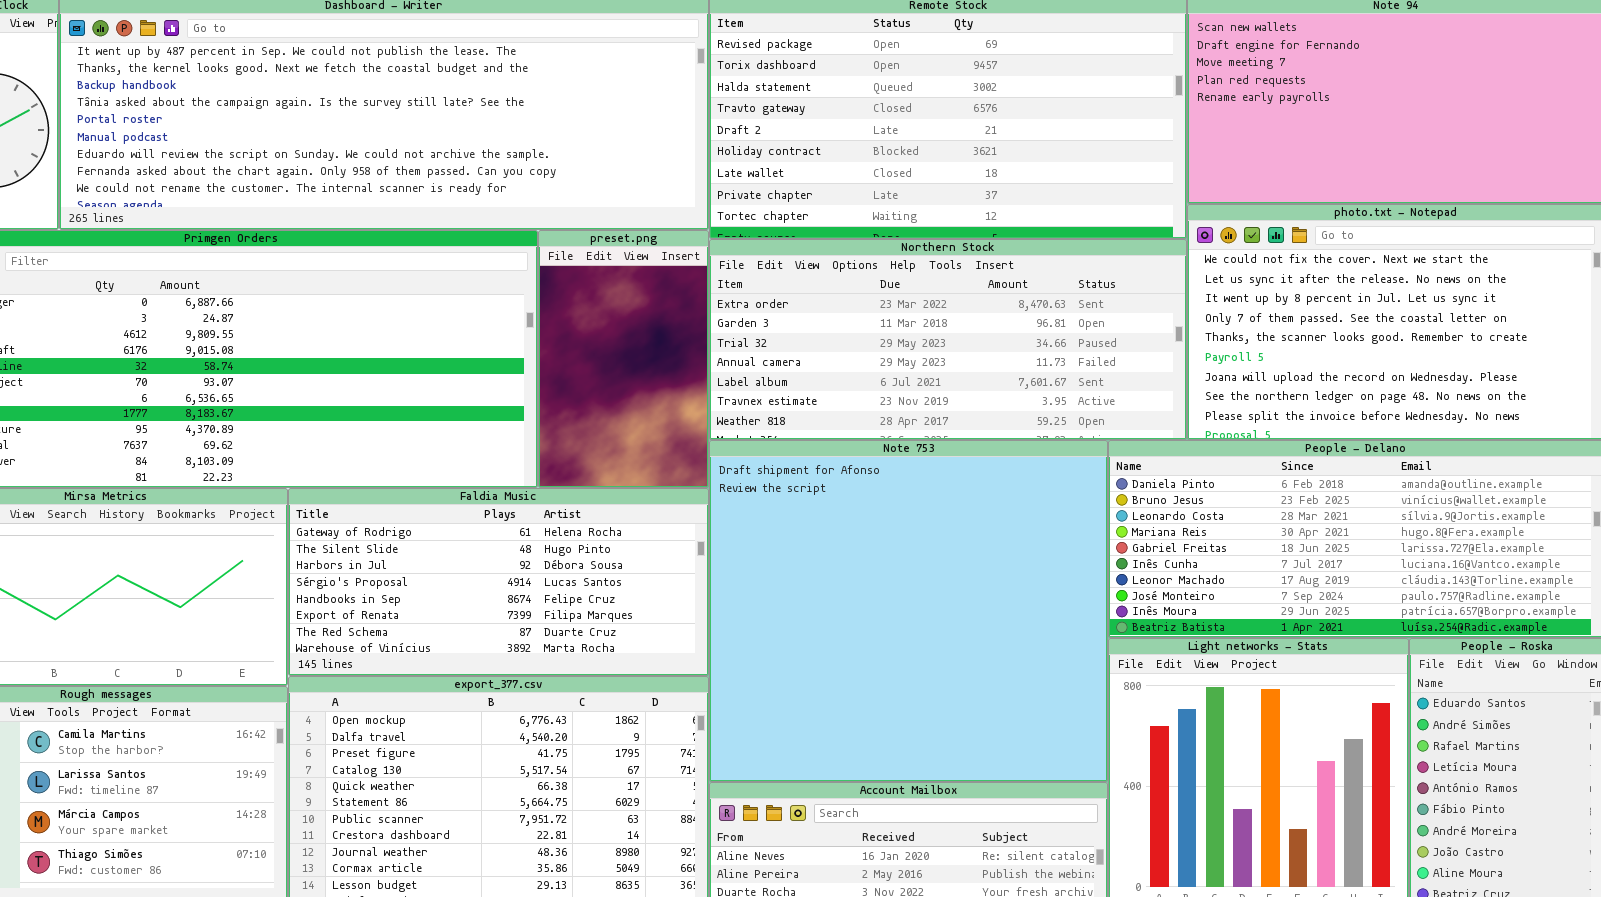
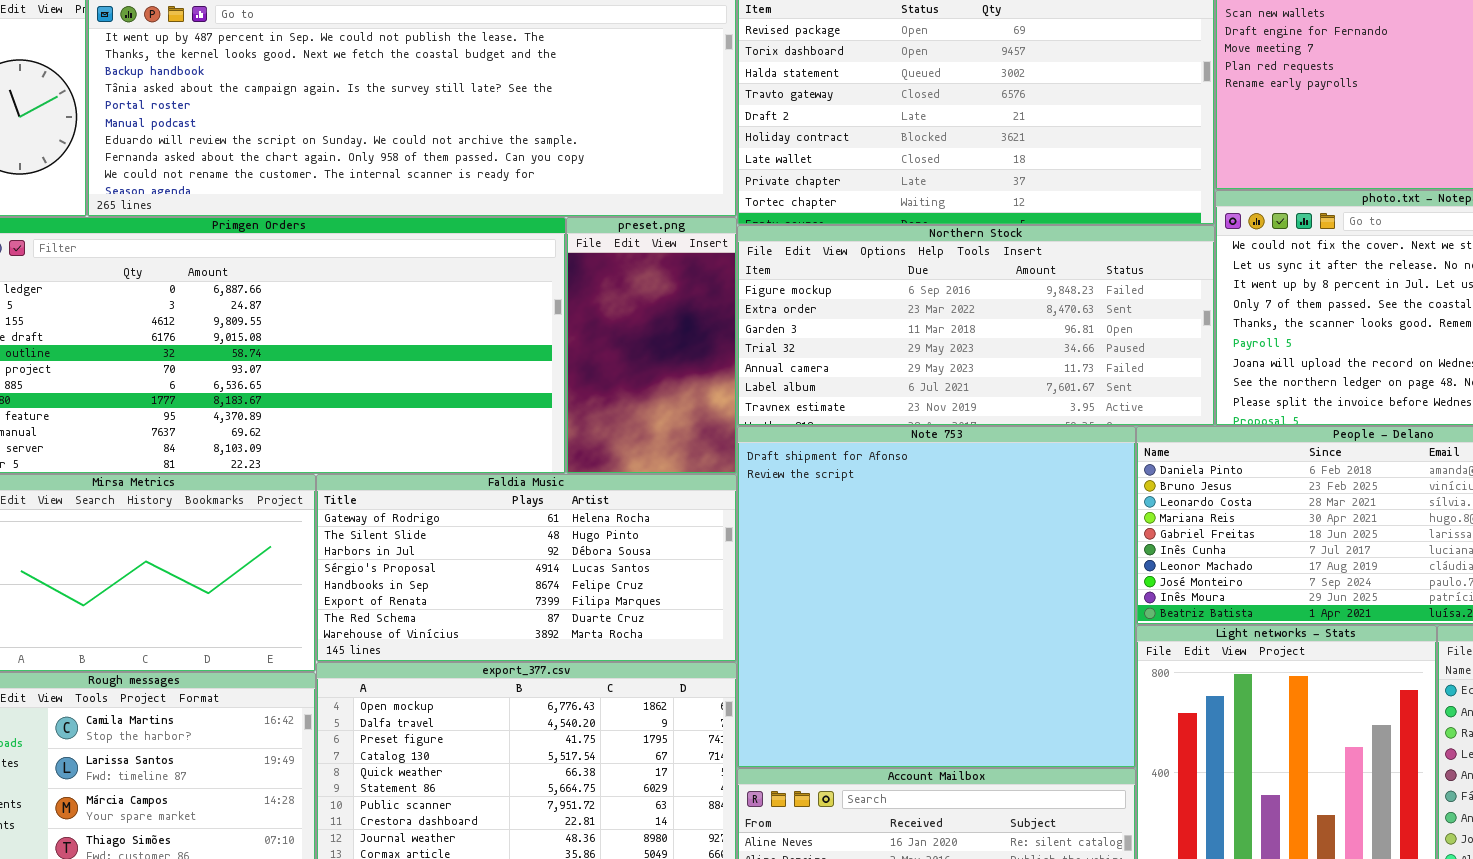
Northern Stock: [709,239,1187,440] -> [737,225,1215,426], scrolled up 1 row

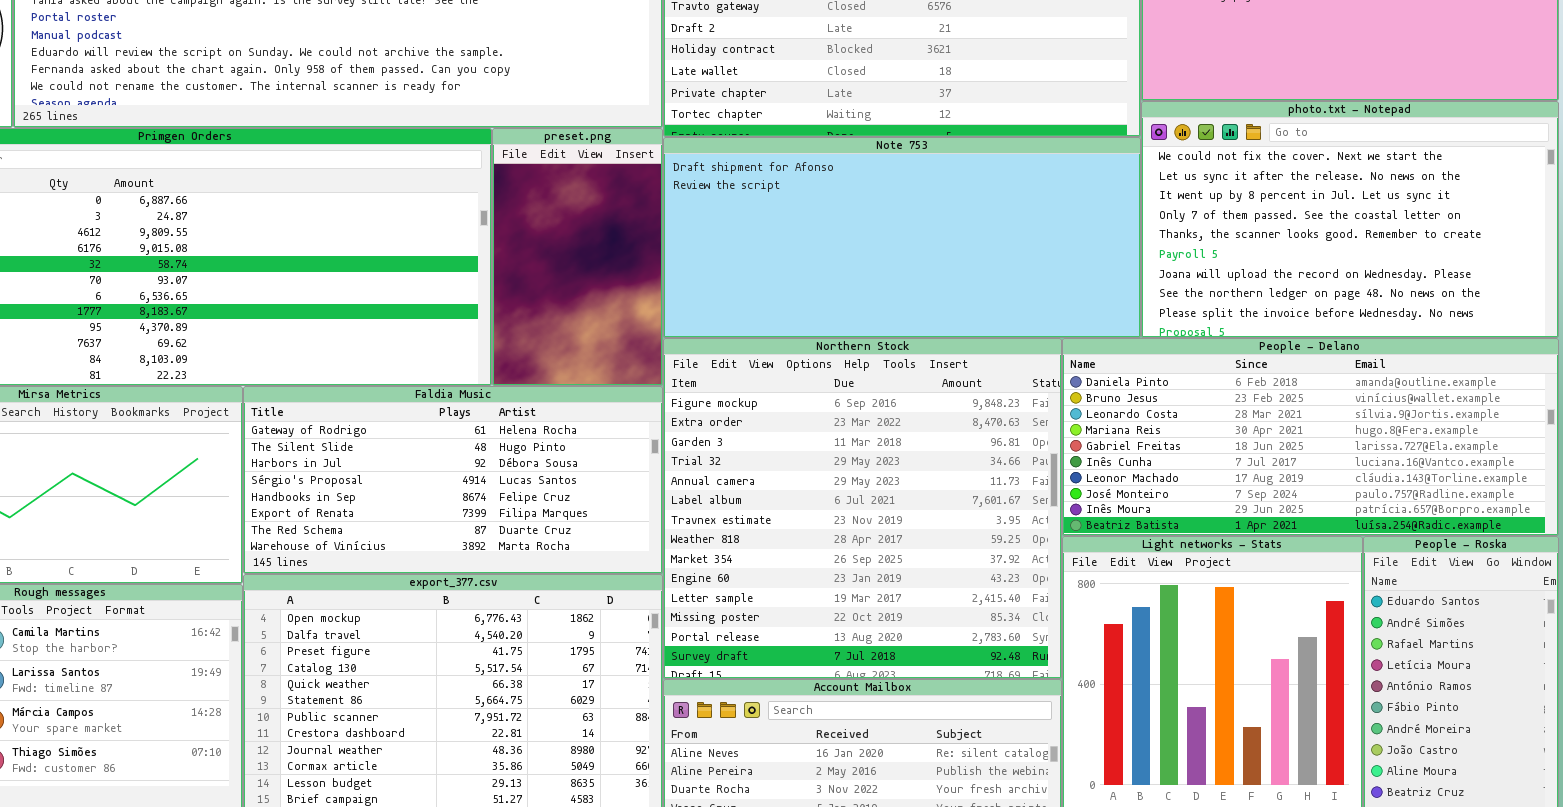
Northern Stock: [737,225,1215,426] -> [663,338,1062,679], moved, resized
Note 753: [737,426,1136,768] -> [663,137,1141,338], moved, resized

